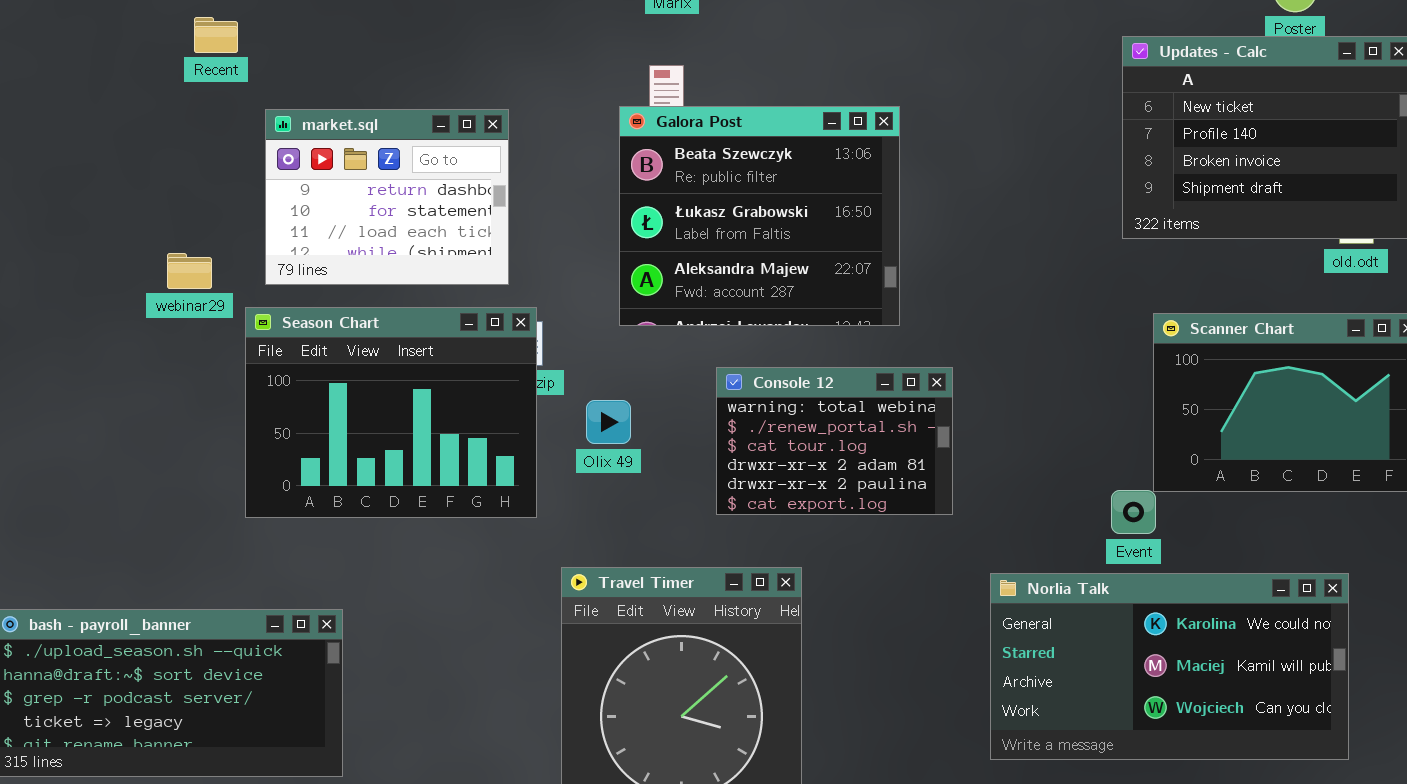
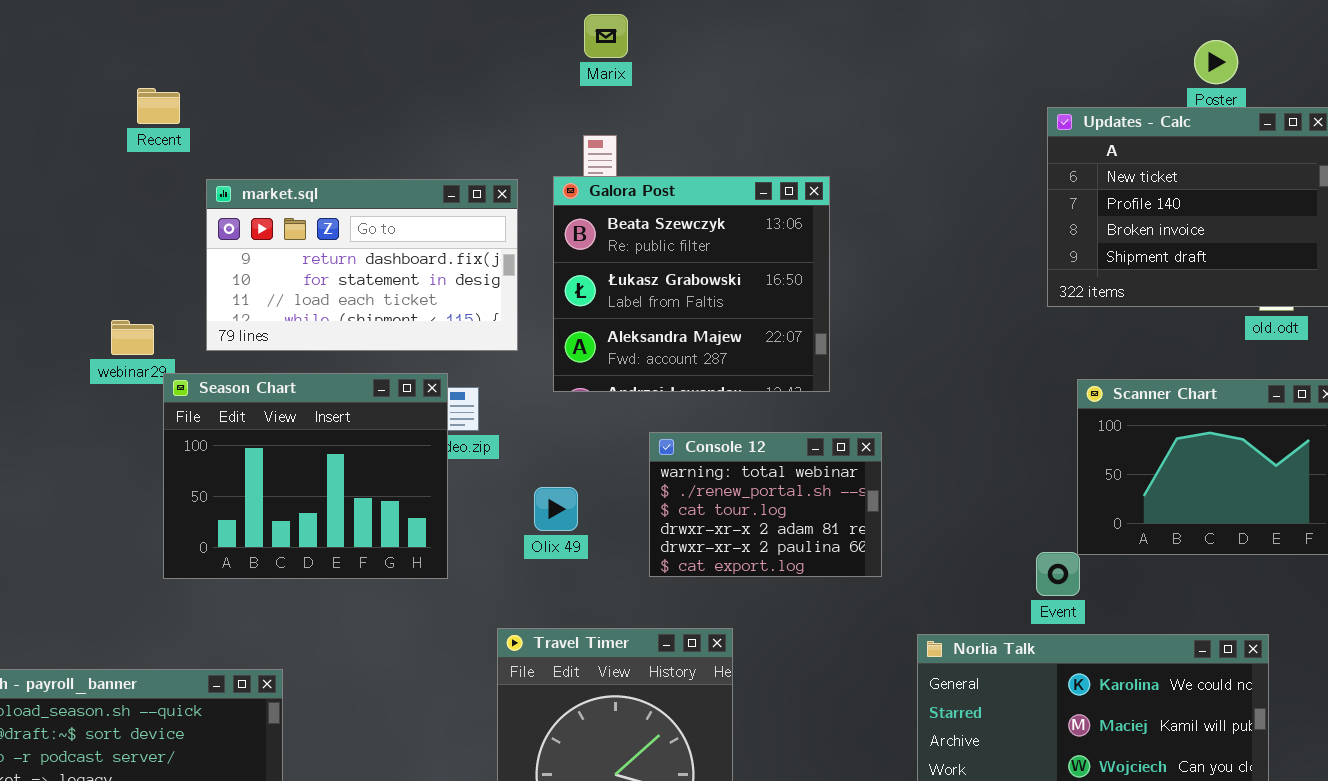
market.sql: [265,109,509,285] -> [206,179,518,351], resized
Season Chart: [245,307,537,518] -> [163,373,448,579], moved
Olix 49: [586,400,631,444] -> [534,487,578,531], moved

